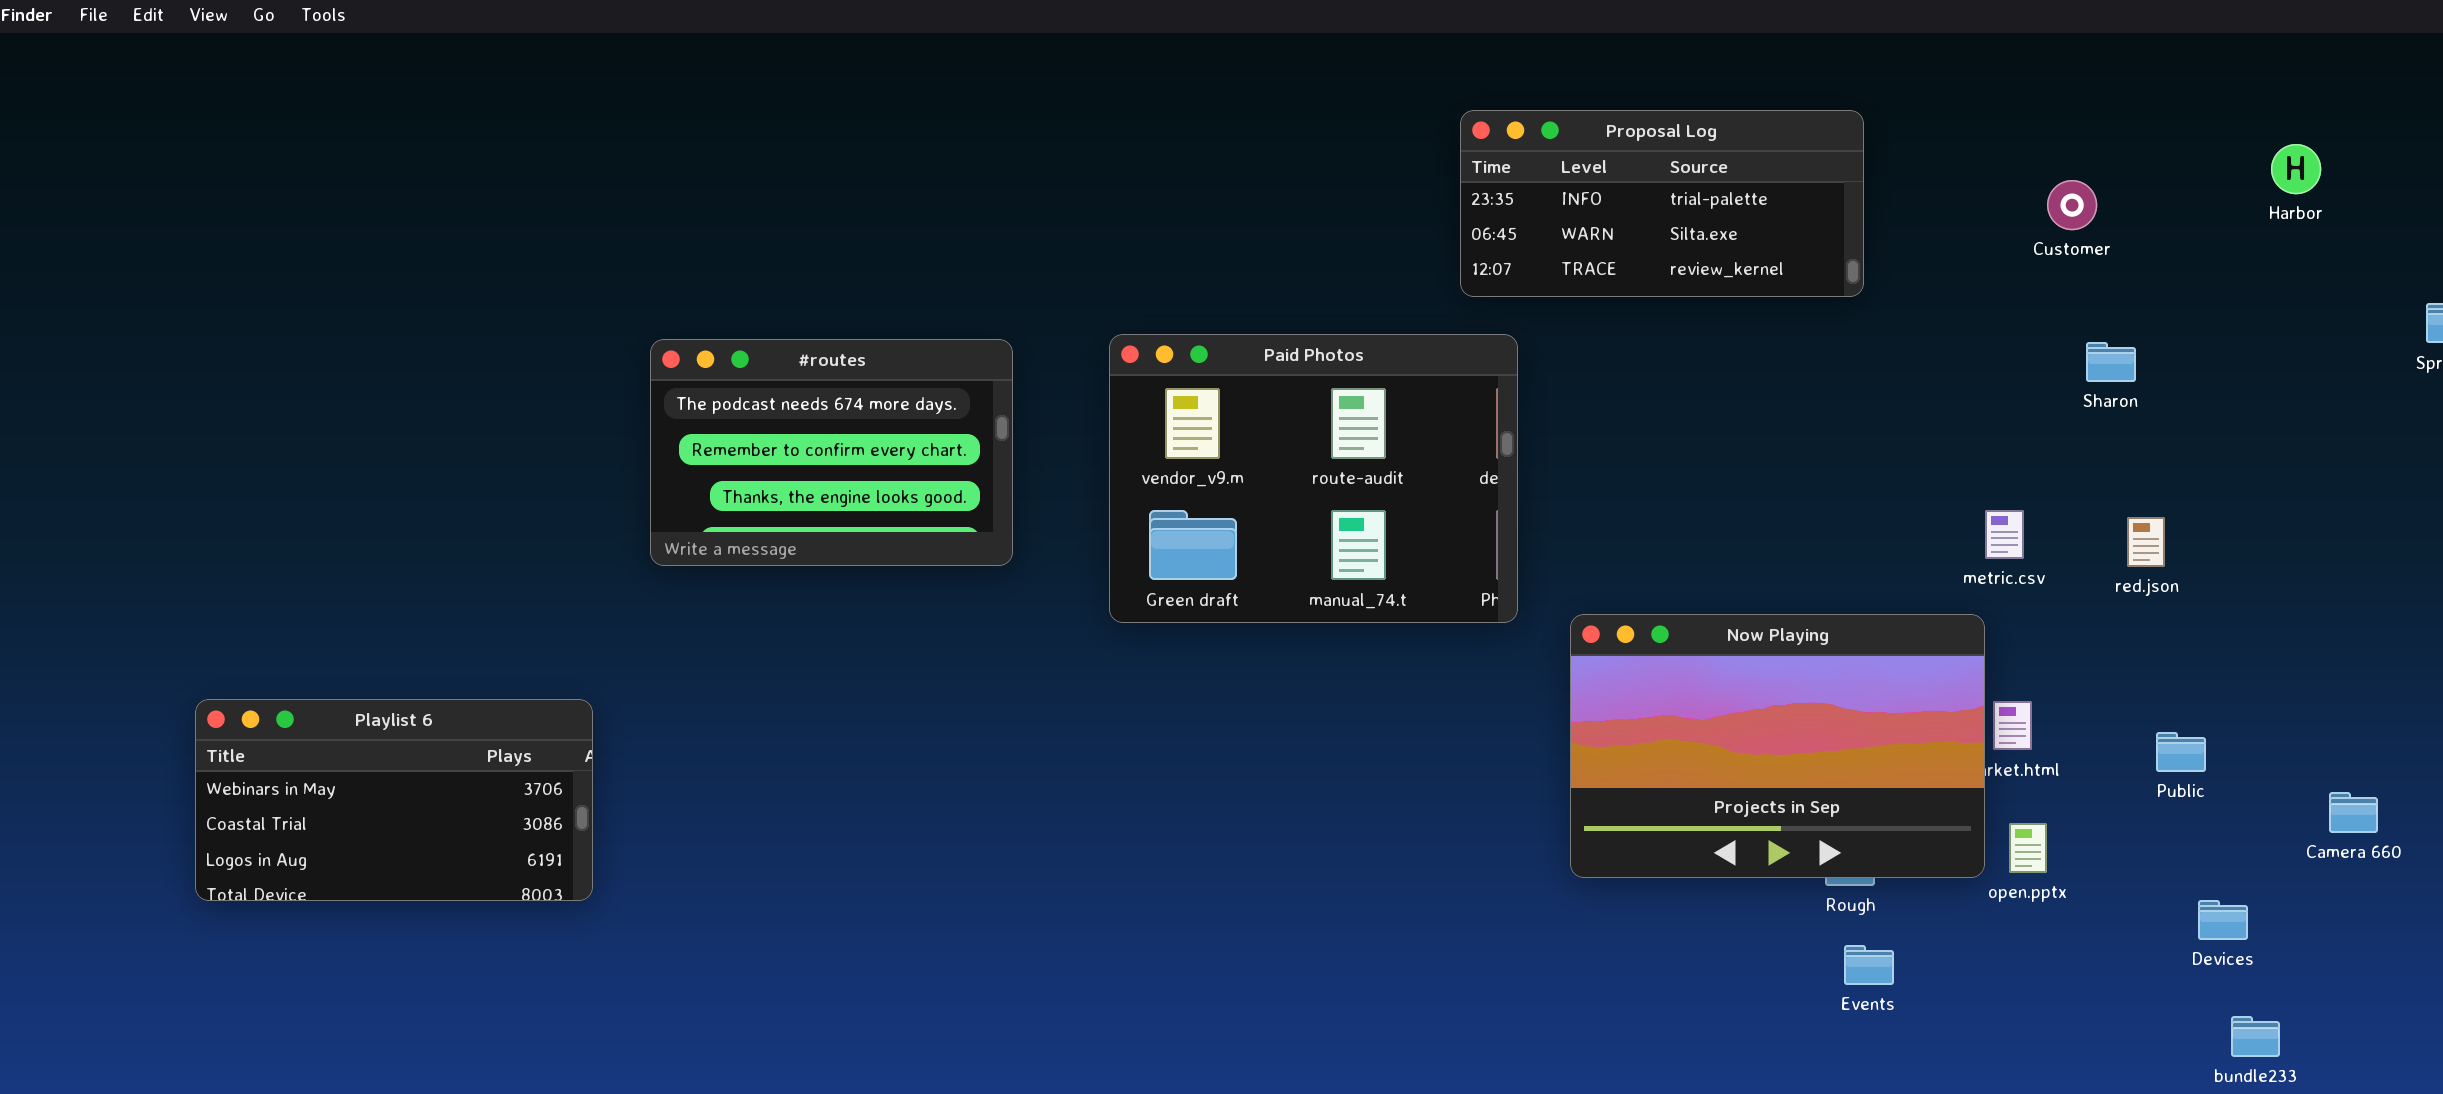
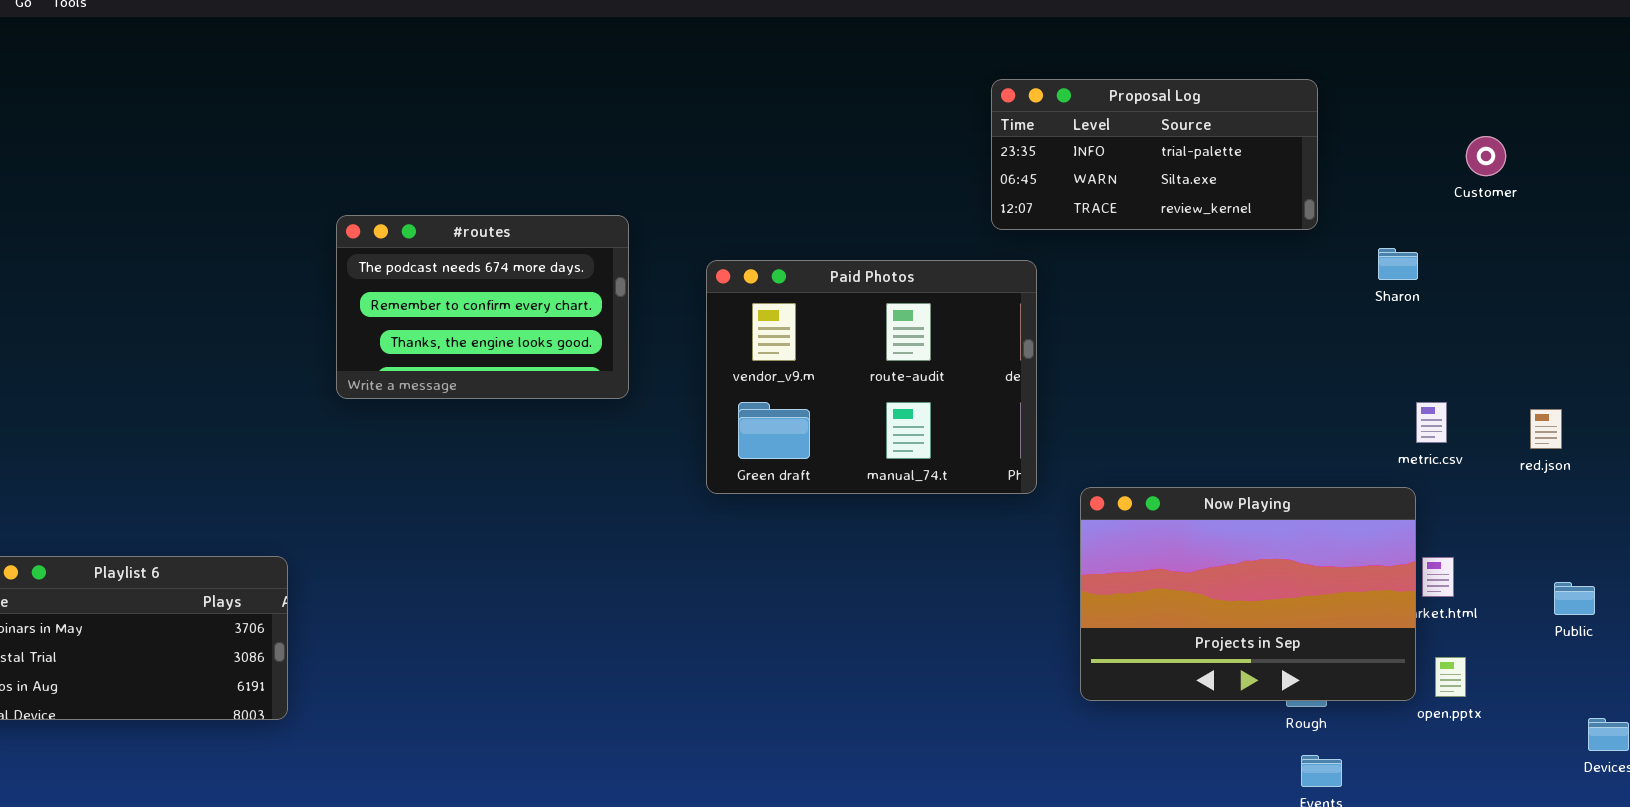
#routes: [650,339,1013,566] -> [336,215,629,399], moved
Sharon: [2086,342,2136,382] -> [1378,248,1418,280], moved

